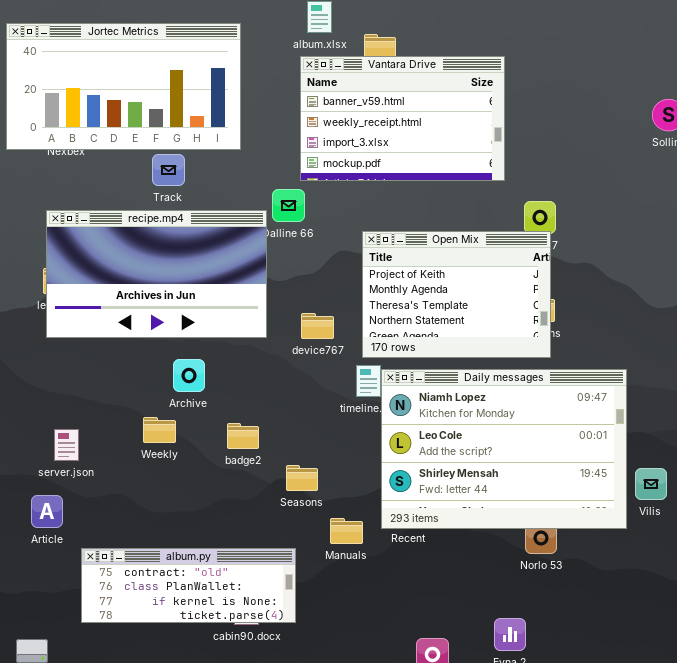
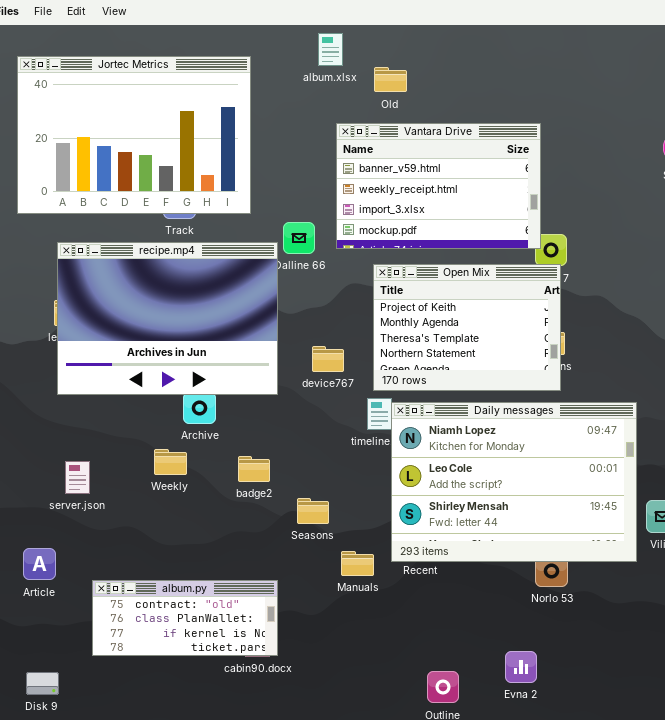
Jortec Metrics: [6,23,241,150] -> [17,56,251,214], resized
Vantara Drive: [300,56,505,181] -> [336,123,541,249], moved
recipe.mp4: [46,210,267,338] -> [57,242,278,395], resized
Article: [31,495,63,528] -> [23,548,56,580], moved
album.py: [81,548,296,623] -> [92,580,278,656], resized

